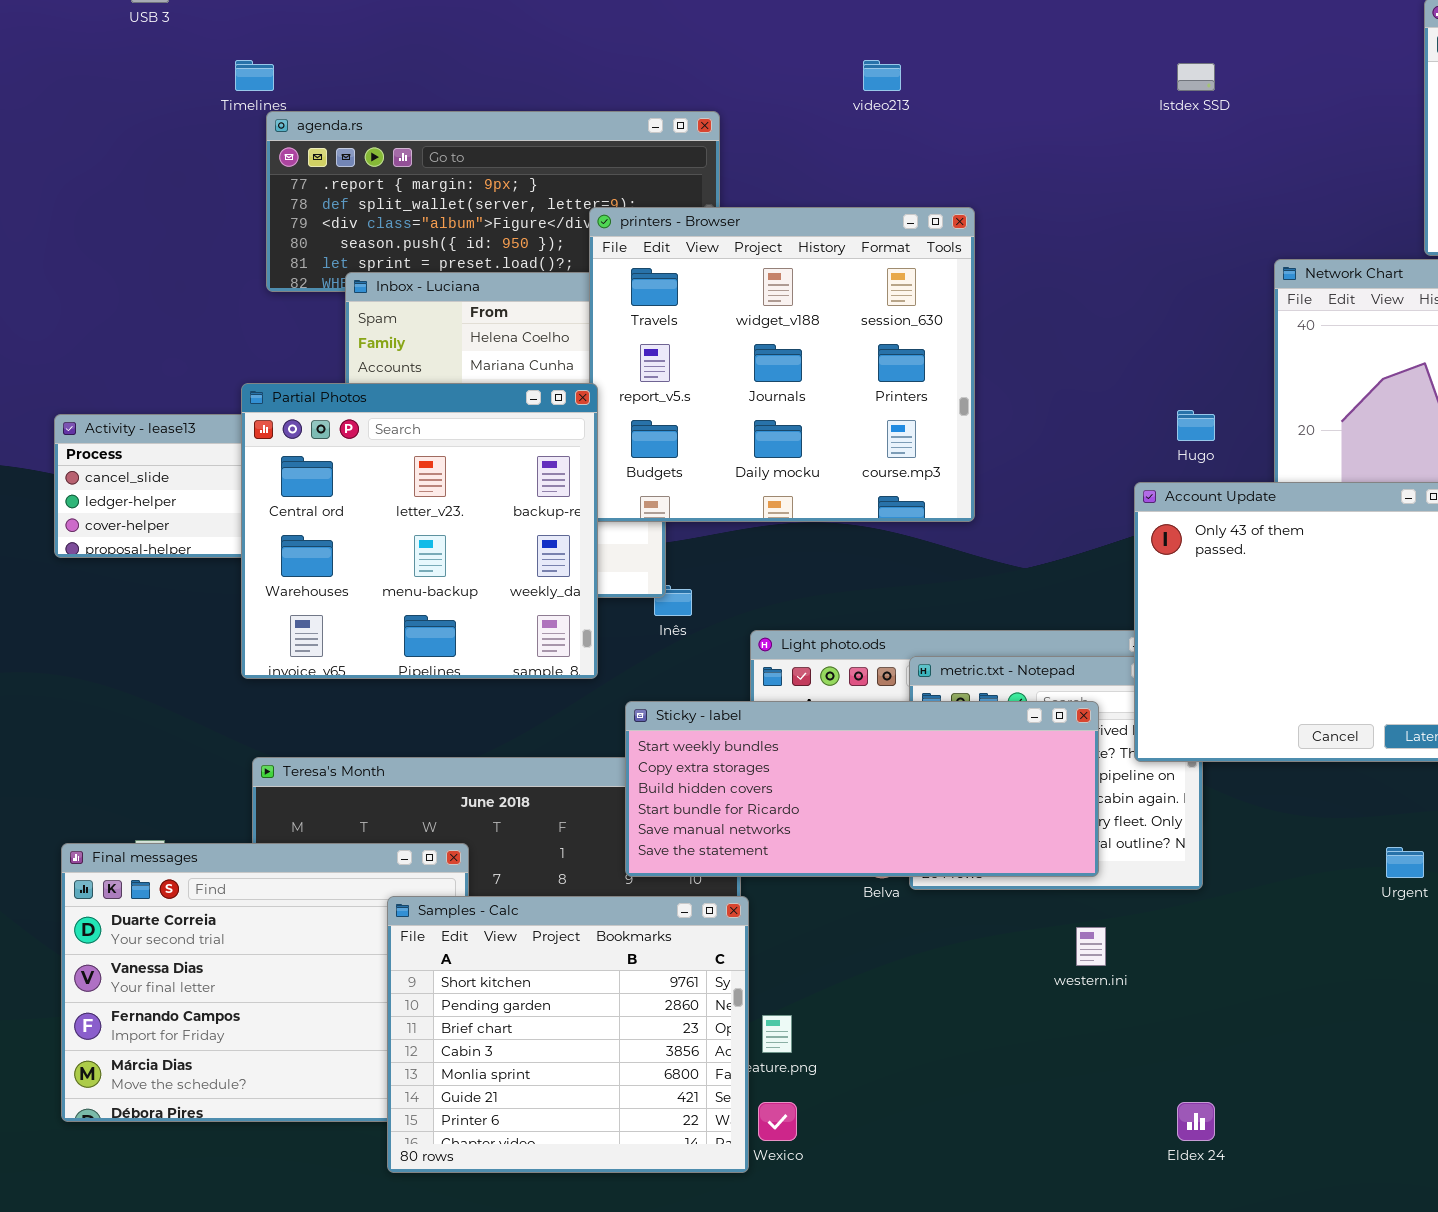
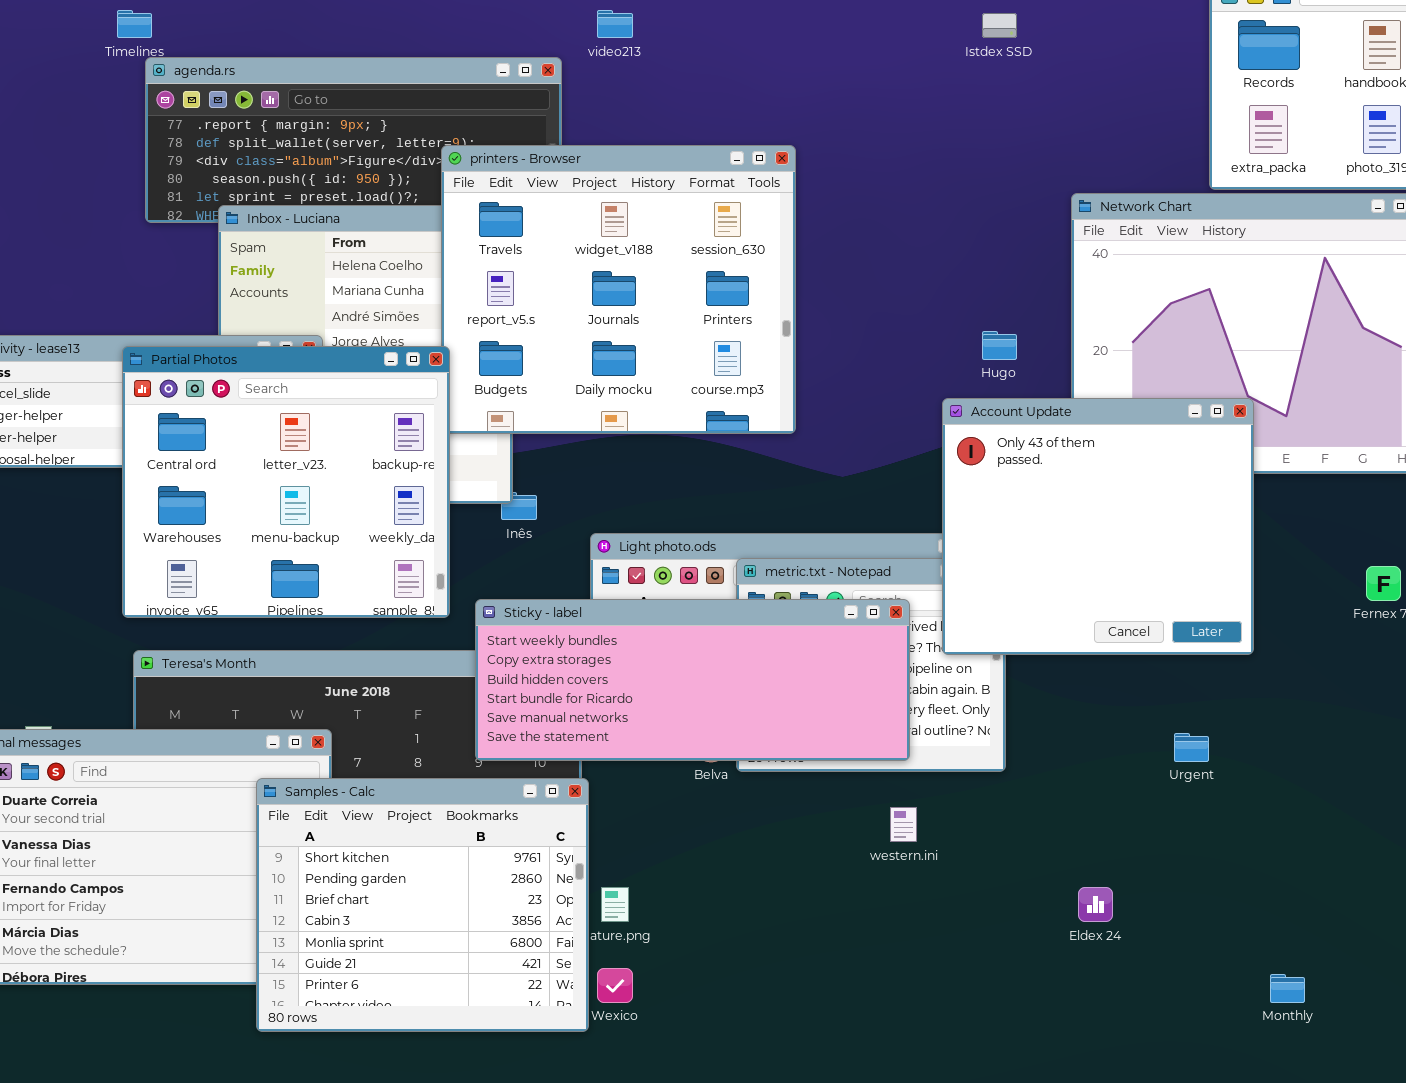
video213: [863,60,901,91] -> [597,10,633,38], moved
Partial Photos: [241,383,598,679] -> [122,346,450,618], moved
Eldex 24: [1177,1102,1215,1141] -> [1078,887,1113,922], moved

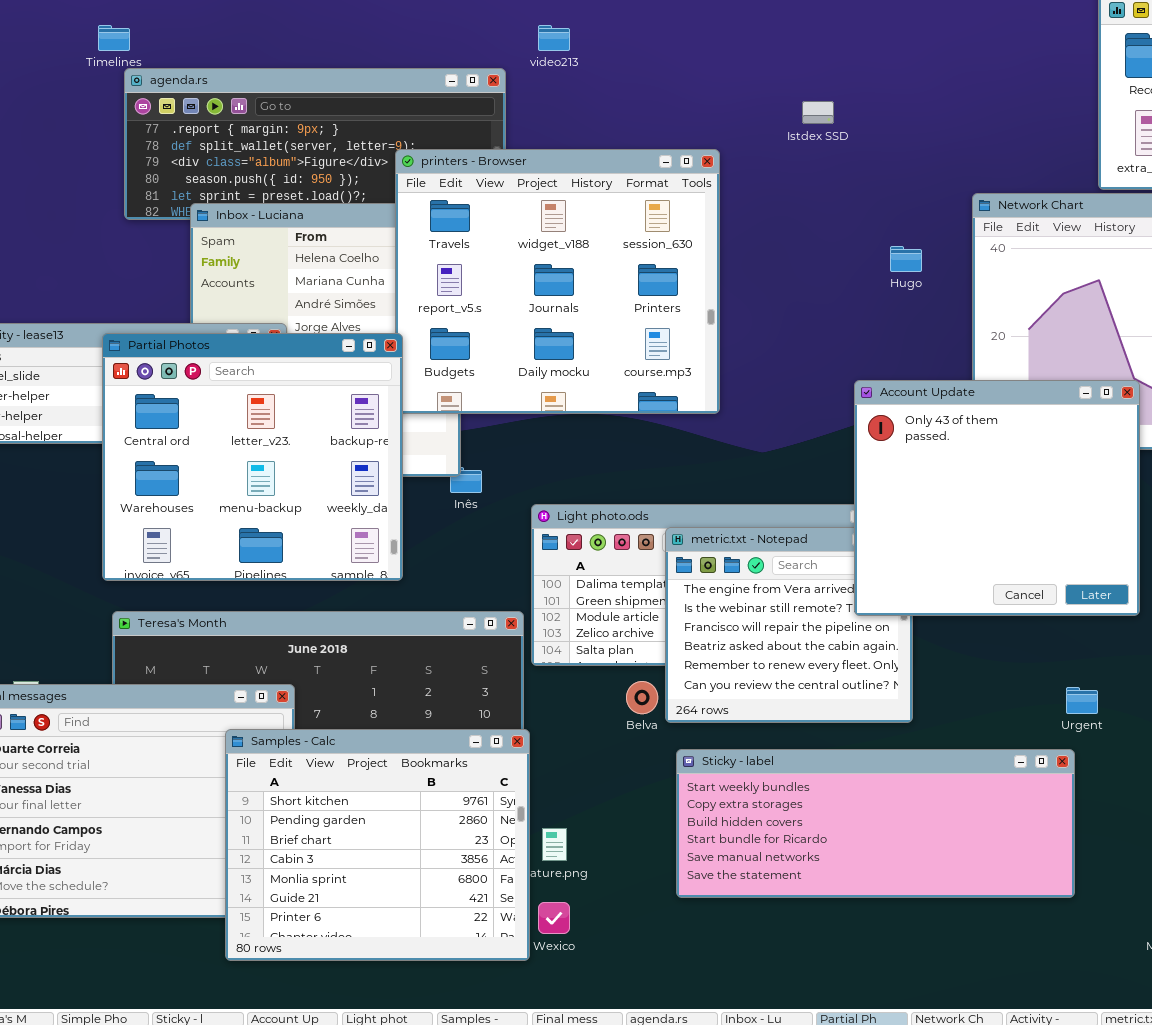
Istdex SSD: [982,13,1017,38] -> [802,101,834,124], moved
Hugo: [982,331,1017,360] -> [890,246,922,272], moved
Sticky - label: [475,599,910,761] -> [676,749,1075,898], moved

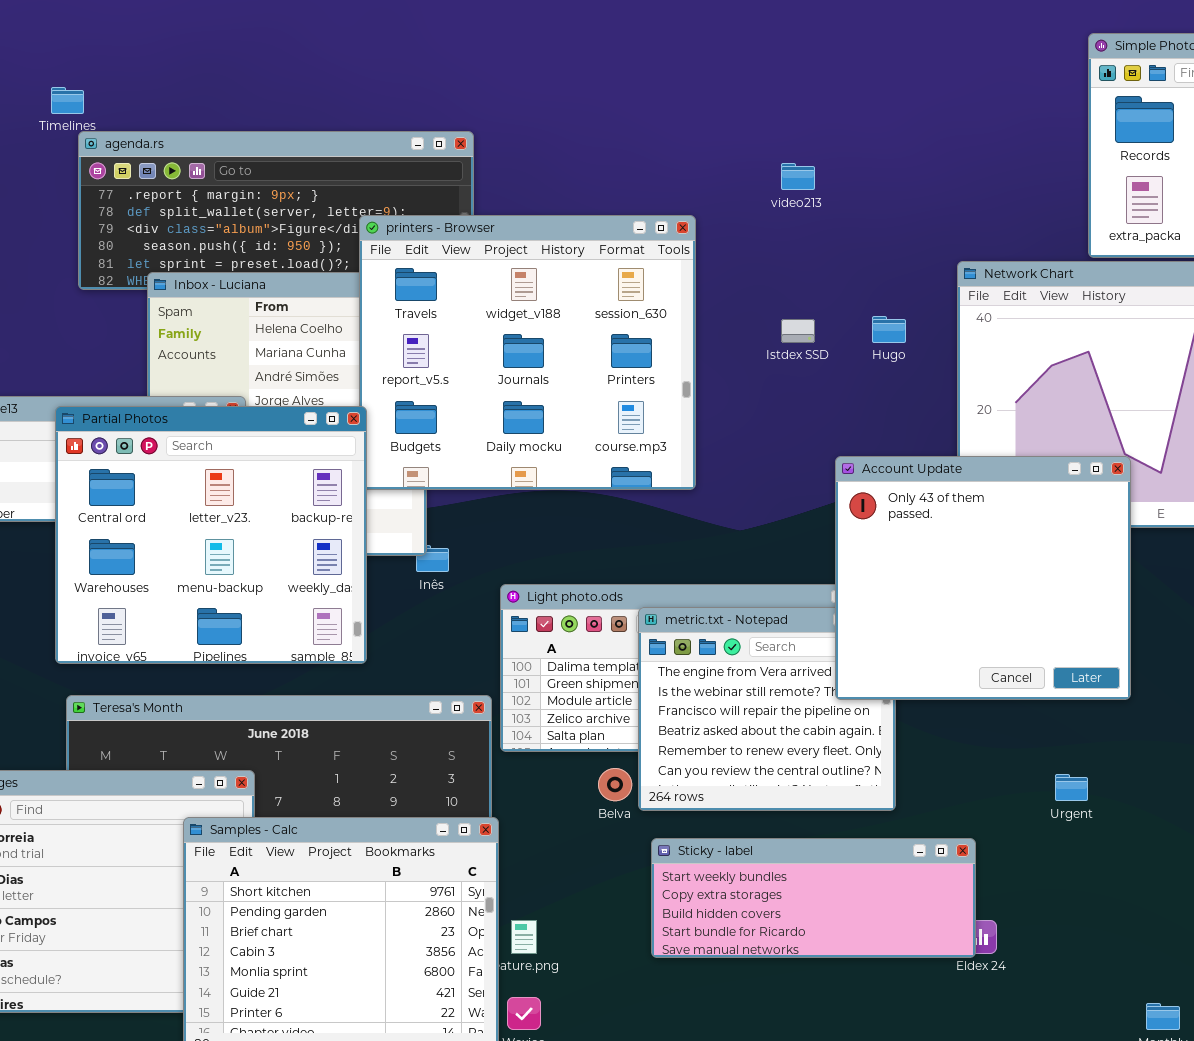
video213: [538,25,570,51] -> [781,163,815,190], moved
Istdex SSD: [802,101,834,124] -> [781,319,815,343], moved
Sticky - label: [676,749,1075,898] -> [651,838,976,958], resized

